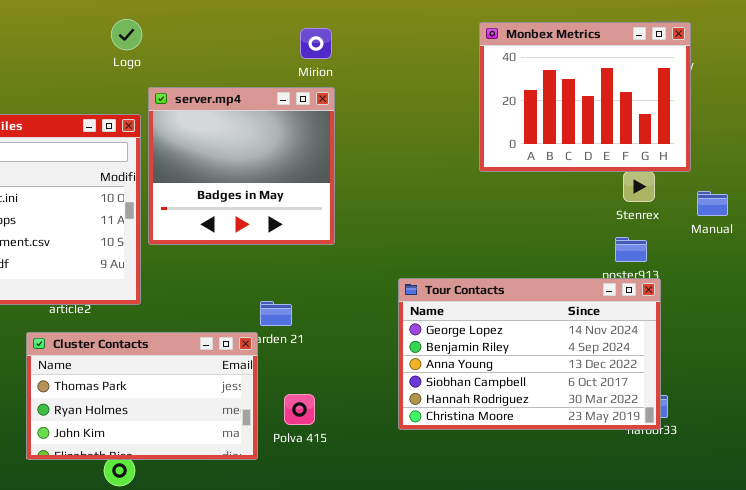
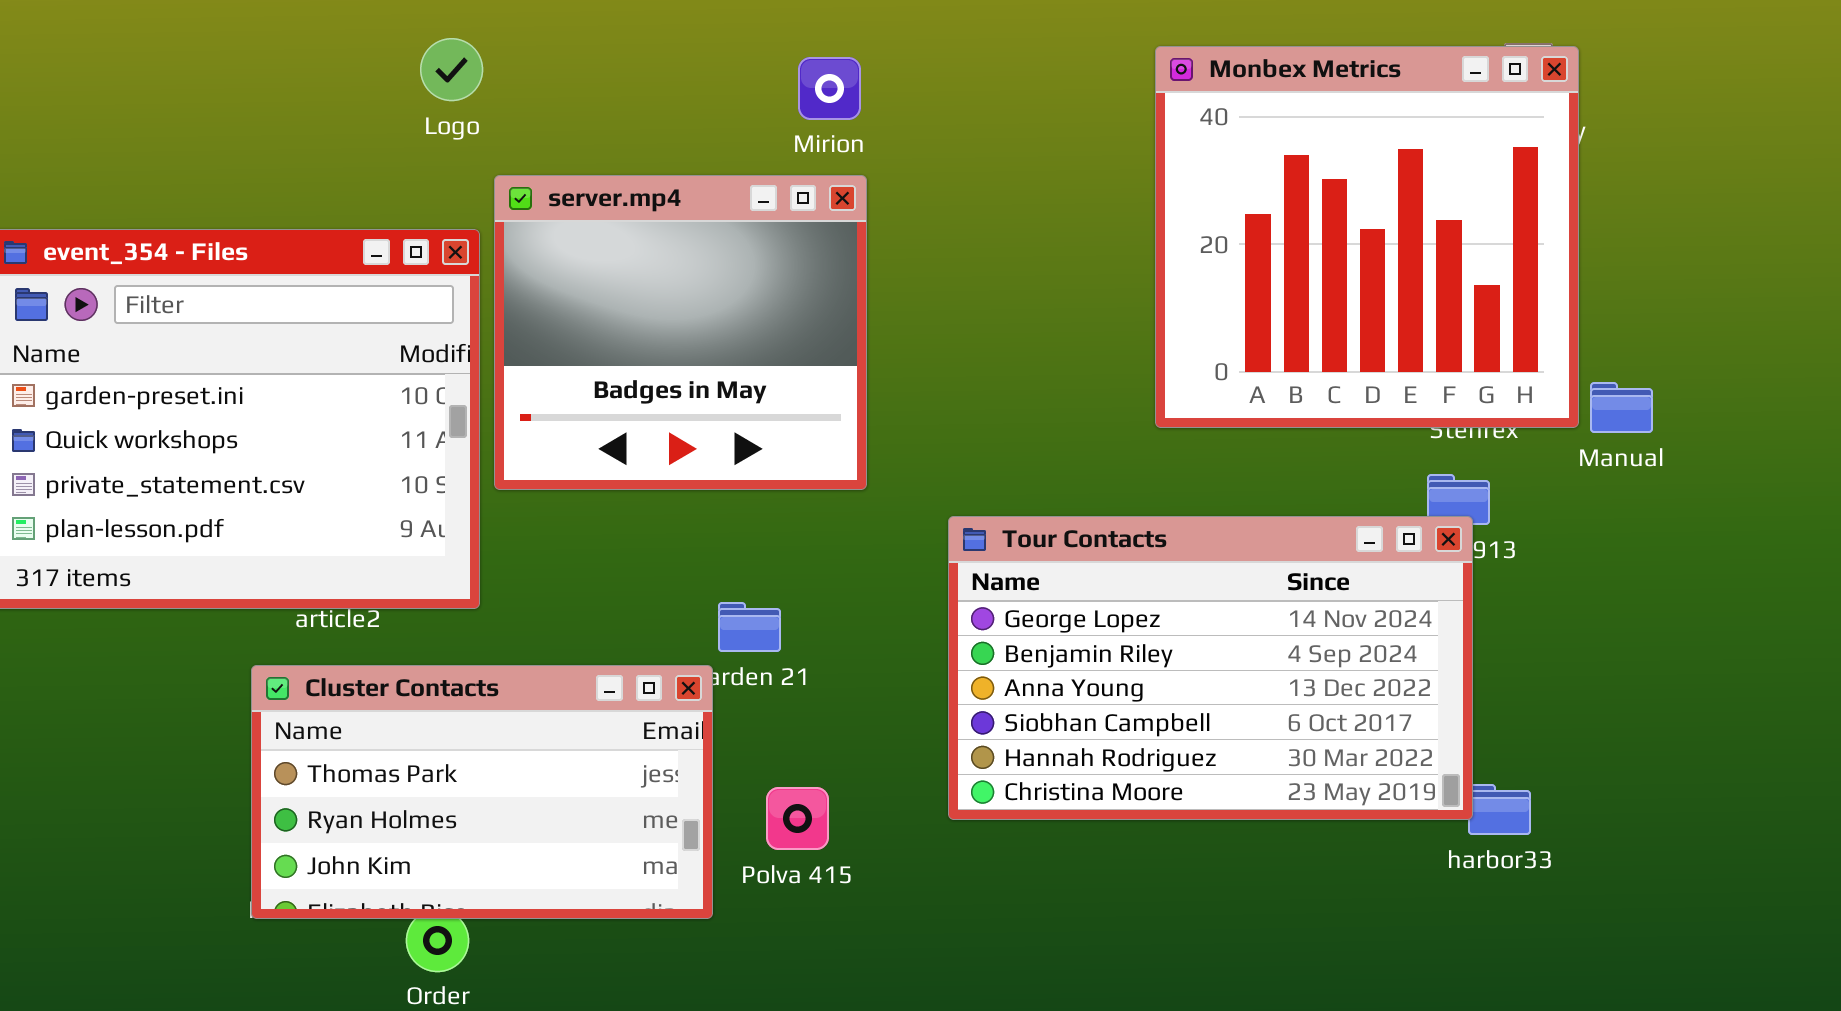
Monbex Metrics: [479,22,691,172] -> [1155,46,1579,428], resized
Tour Contacts: [398,278,661,430] -> [948,516,1473,820], moved

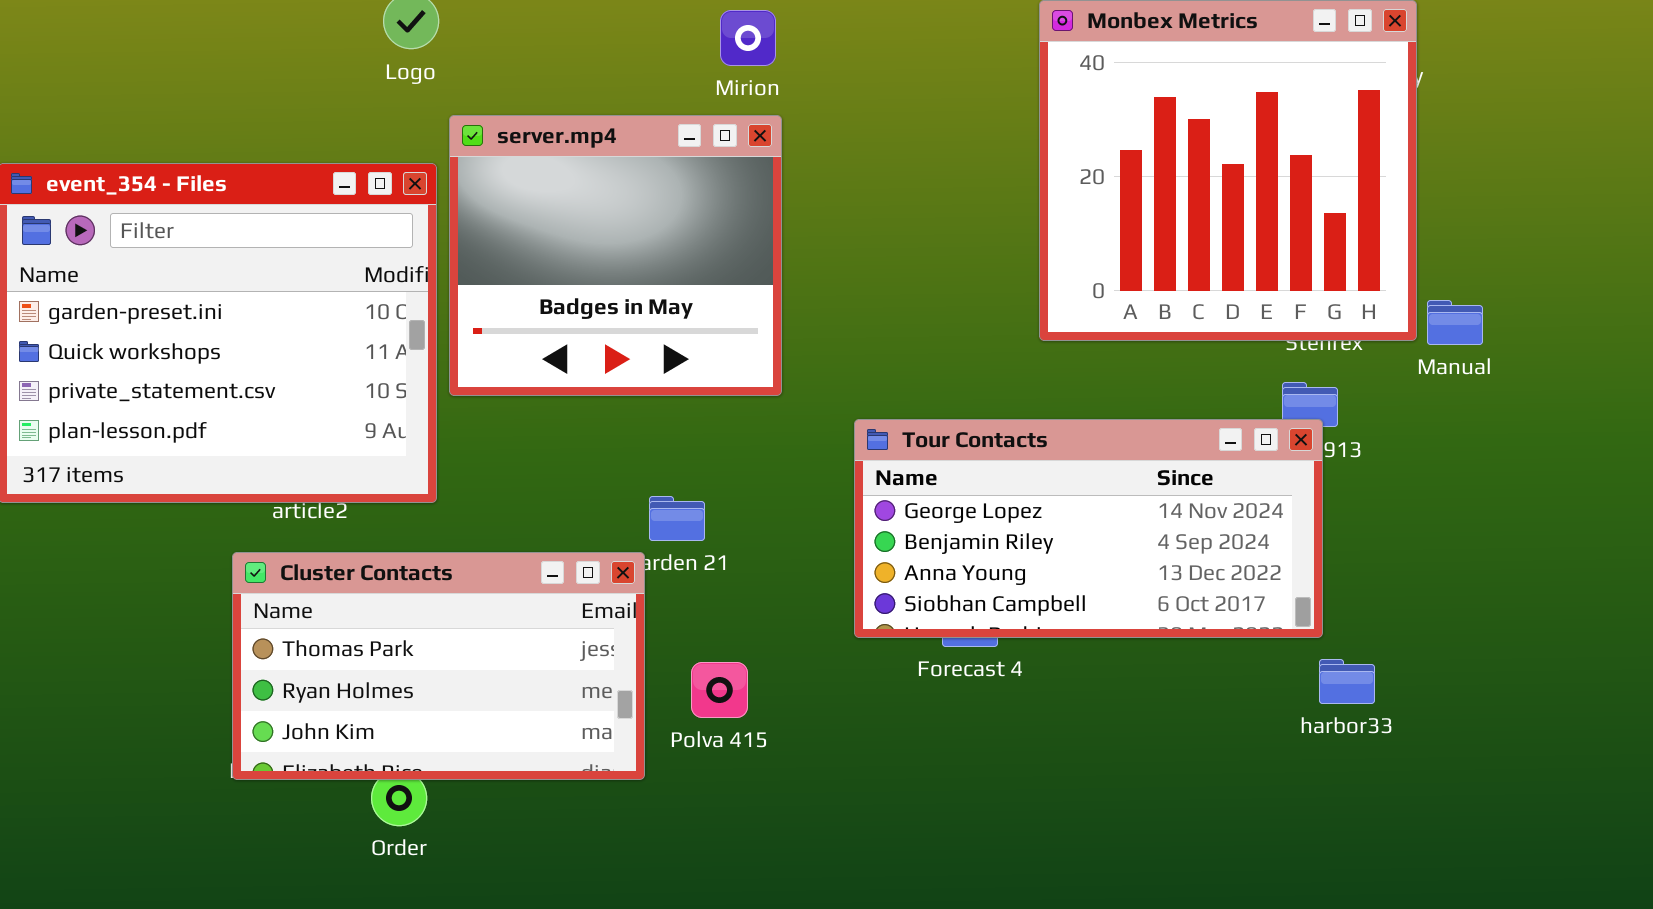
Tour Contacts: [948,516,1473,820] -> [854,419,1323,638], resized

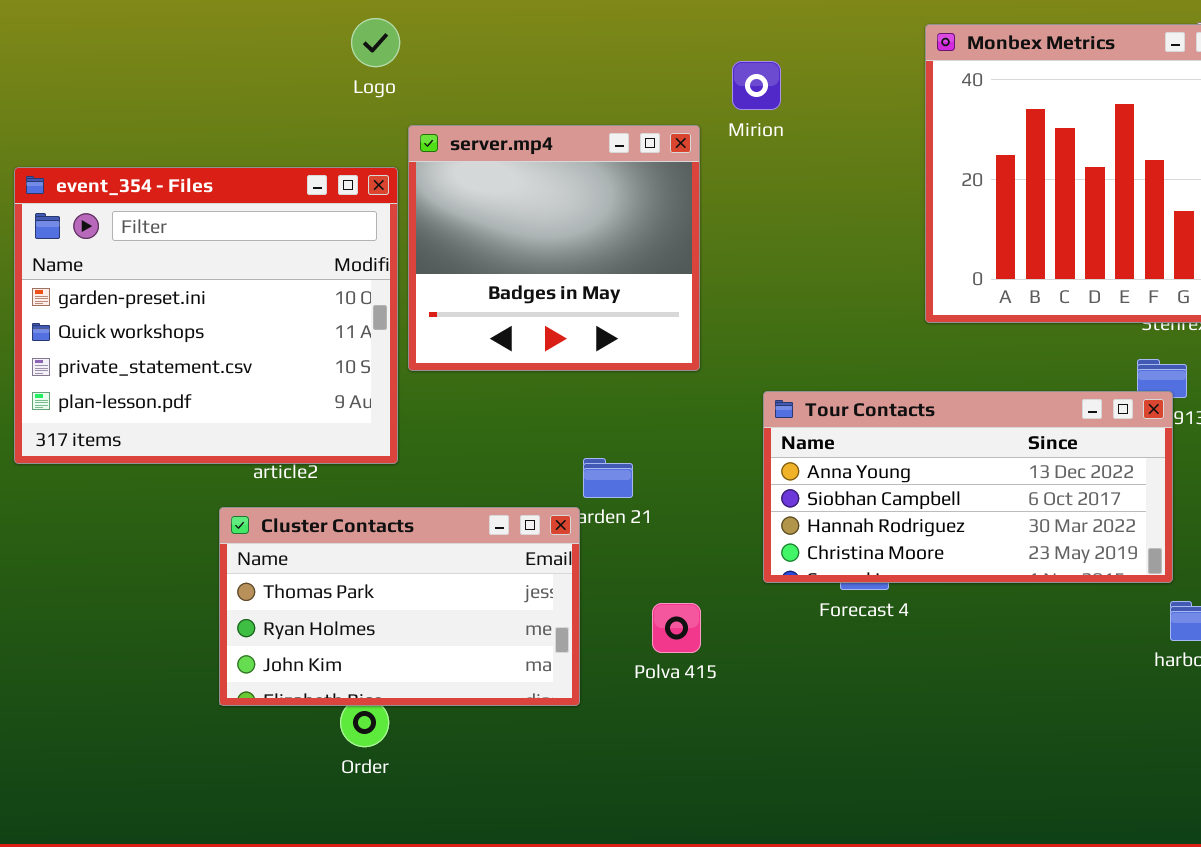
Mirion: [720,10,776,66] -> [732,61,781,110], moved
Tour Contacts: [854,419,1323,638] -> [763,391,1173,583], scrolled down 2 rows
Polva 415: [691,662,748,718] -> [652,603,701,653], moved

